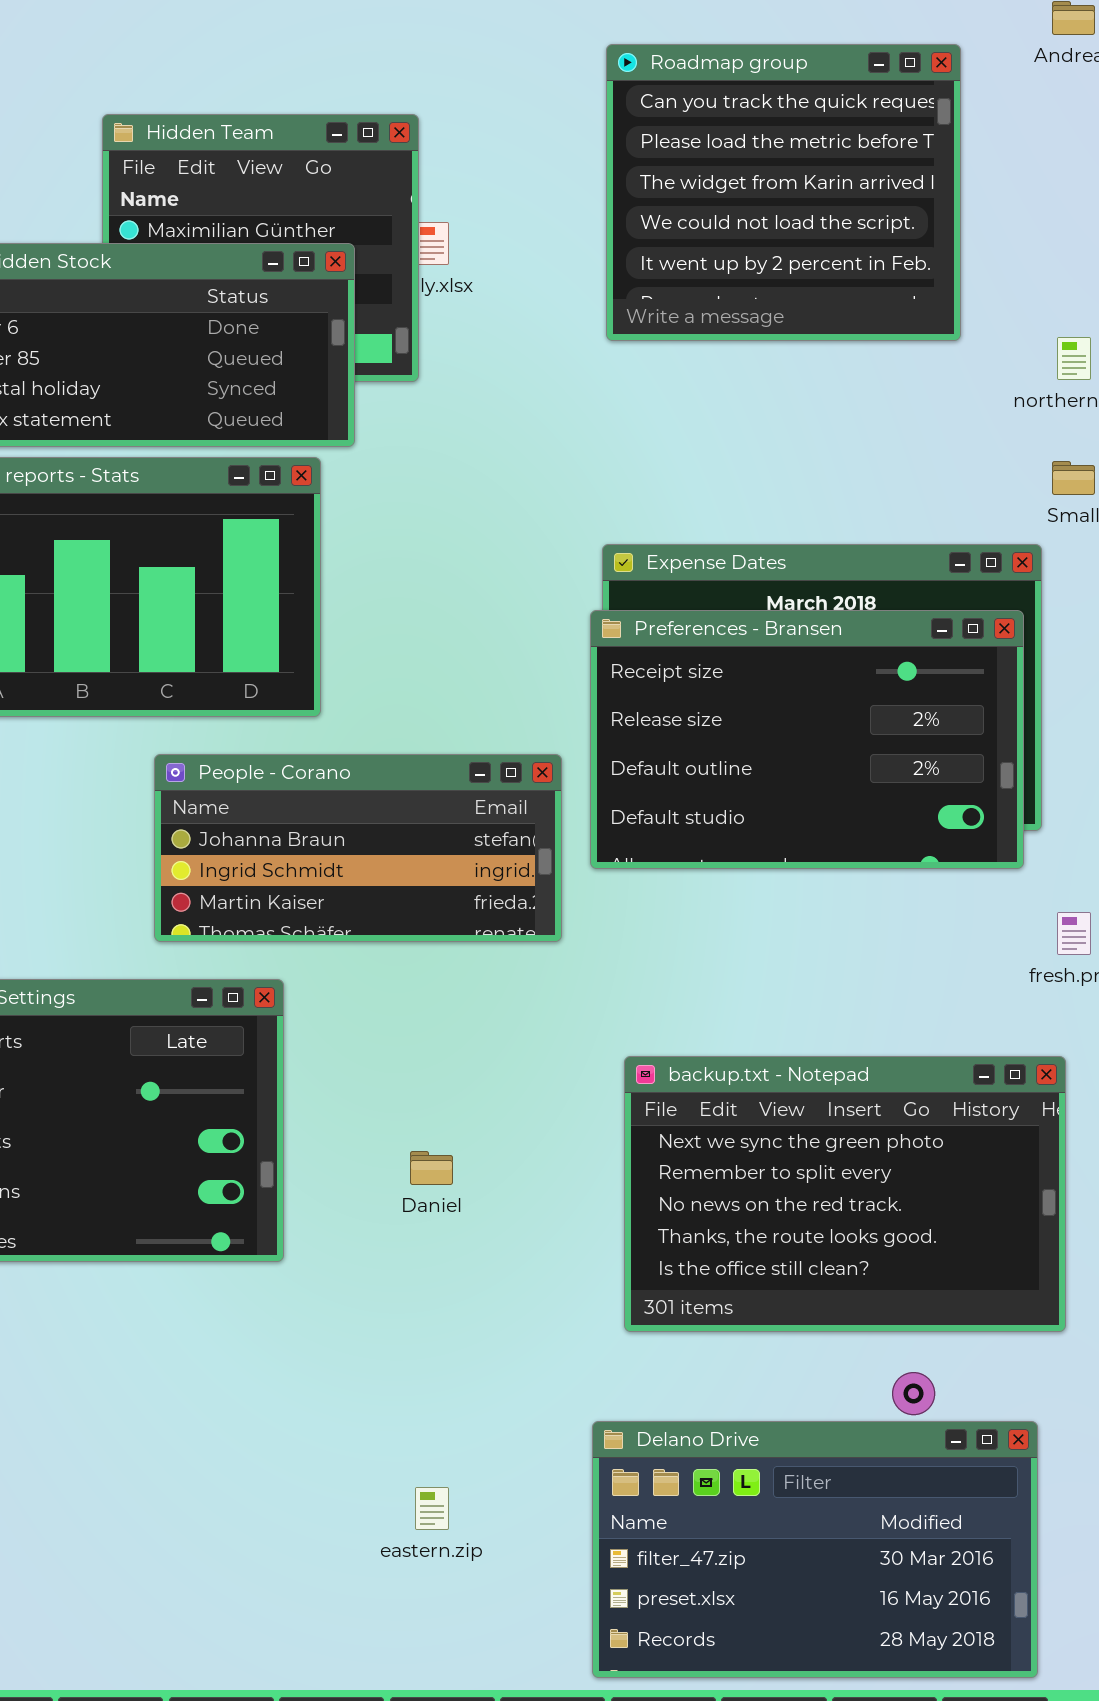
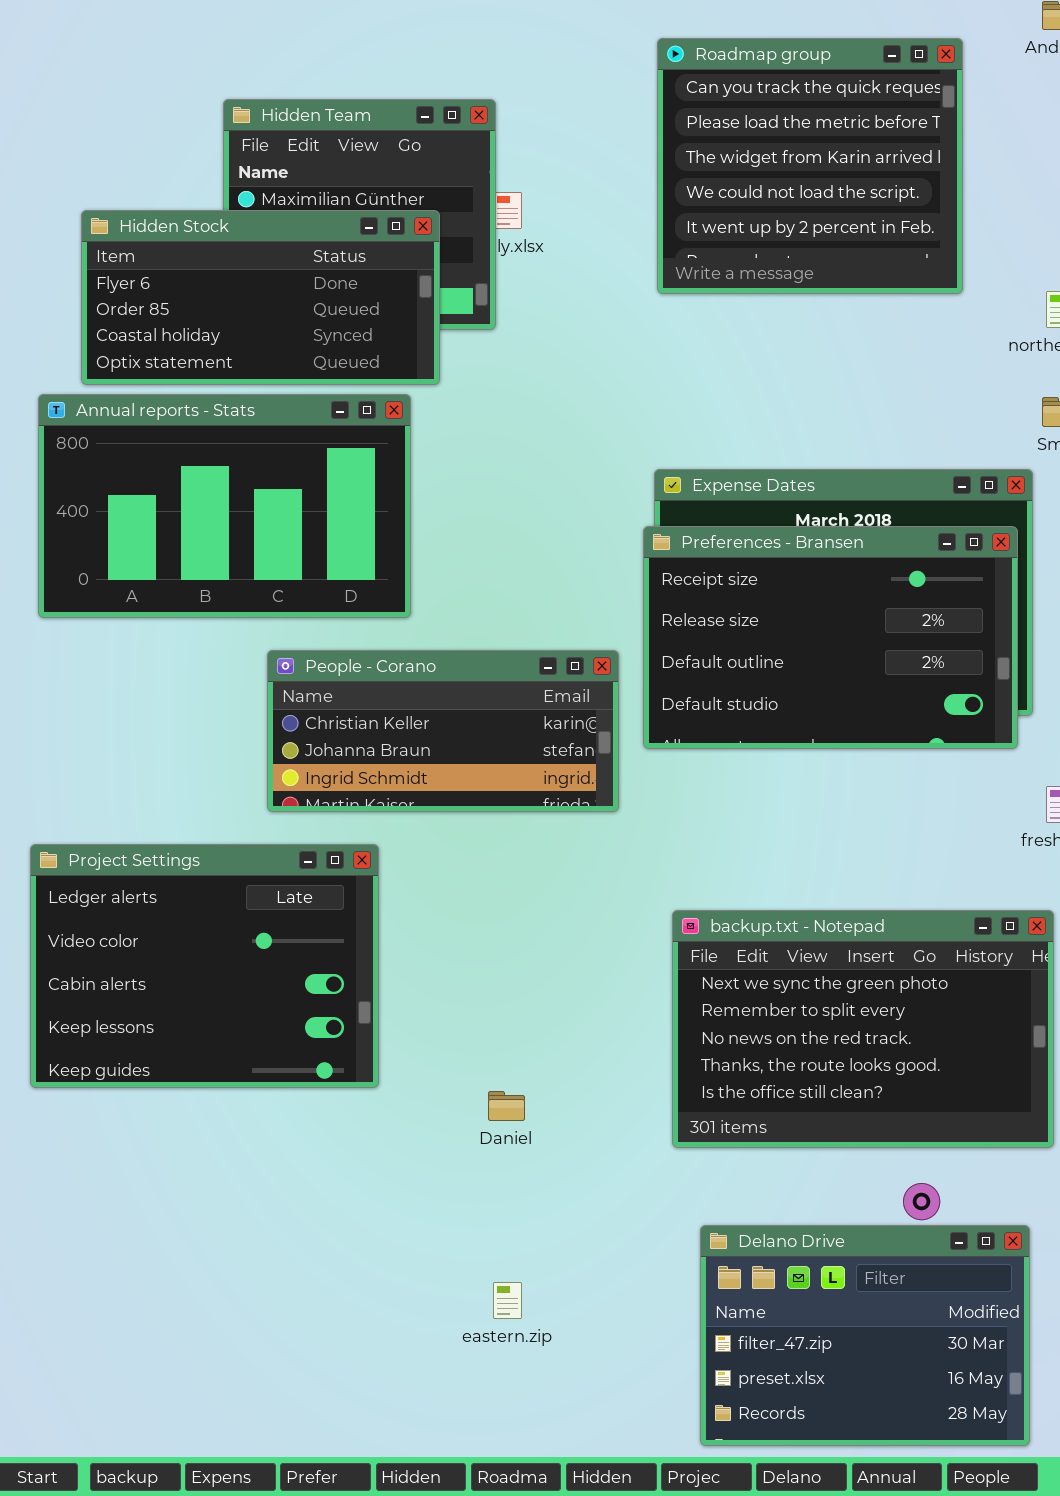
People - Corano: [154,754,562,942] -> [267,650,619,812], scrolled up 1 row
Daniel: [410,1151,453,1185] -> [488,1091,525,1121], moved
Delano Drive: [592,1421,1038,1678] -> [700,1225,1030,1446], resized

